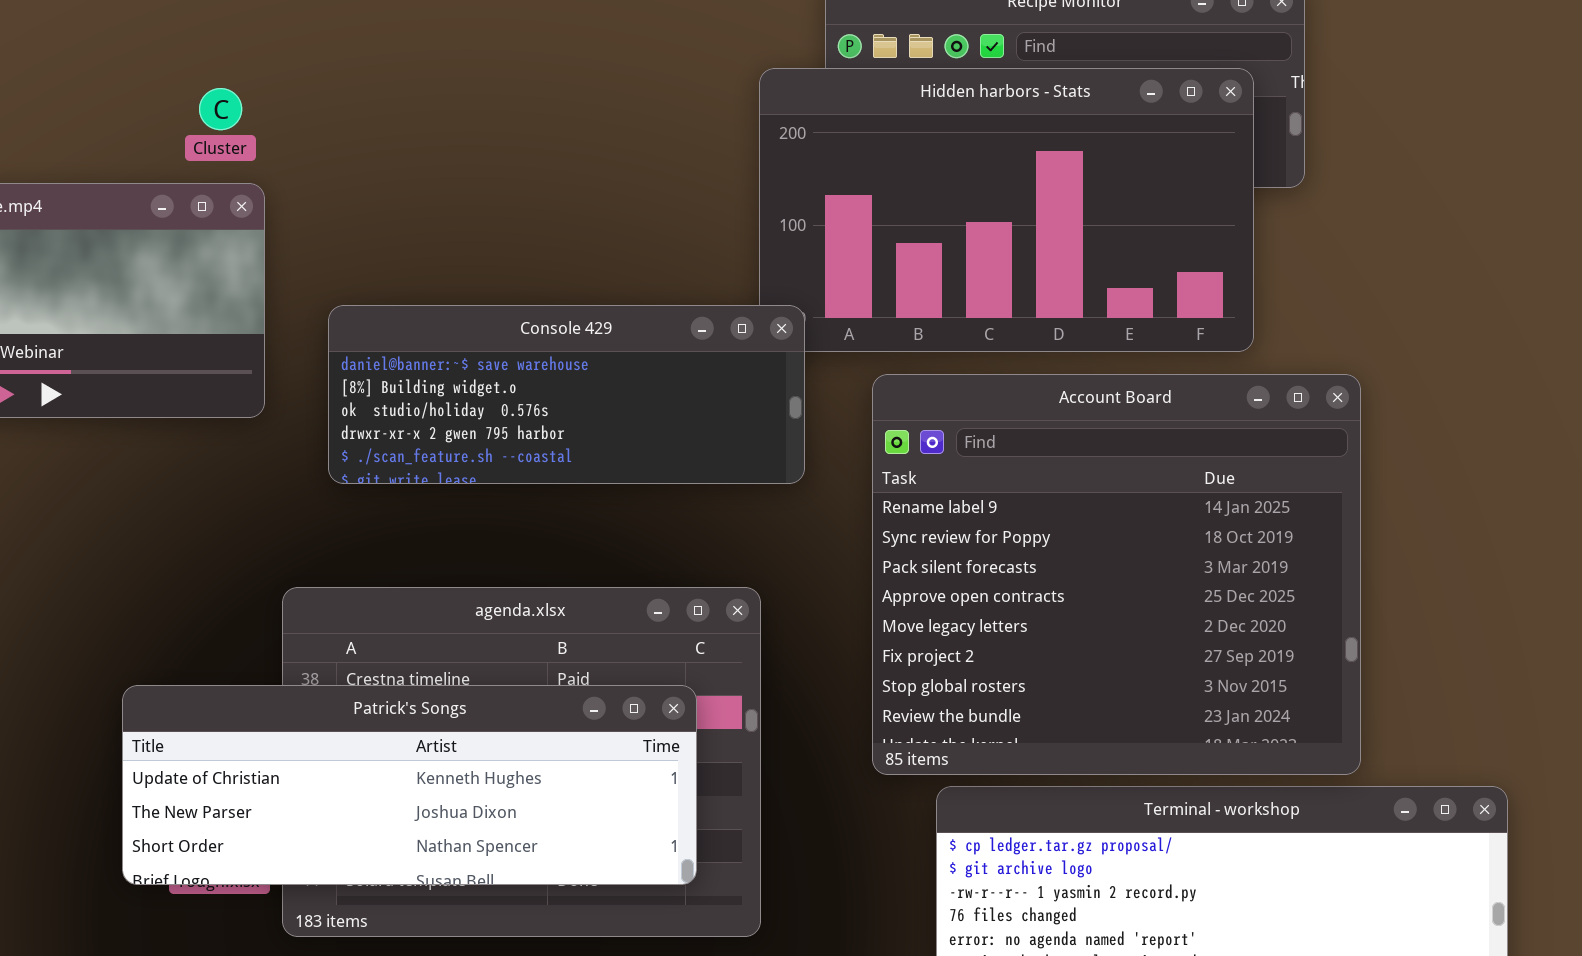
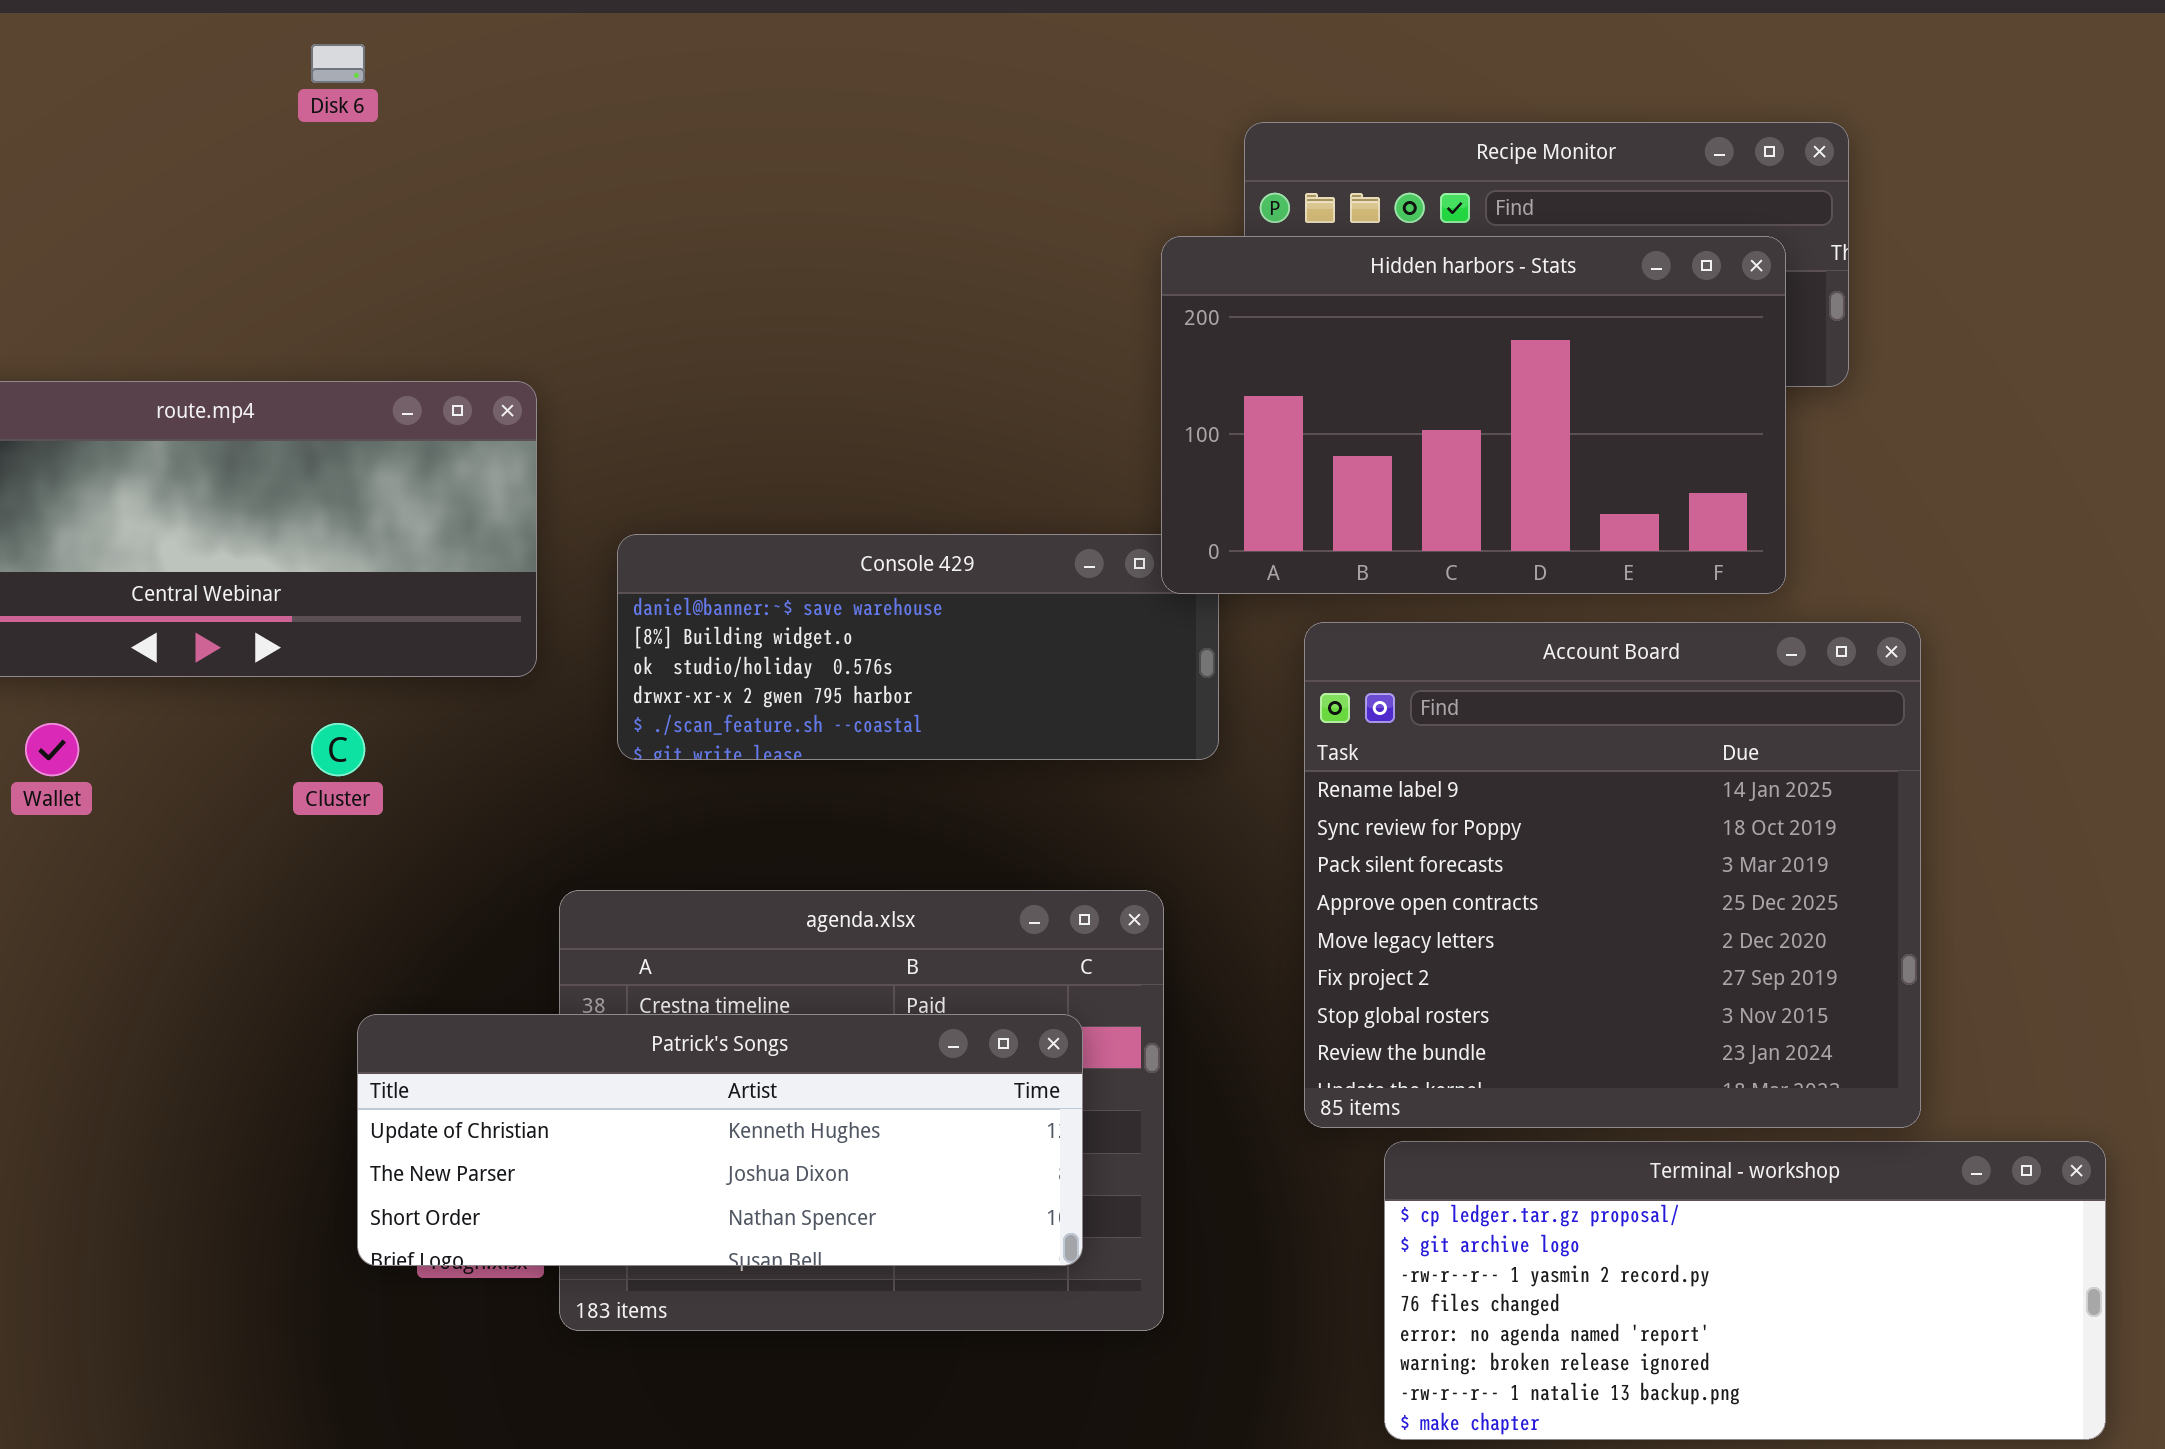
Hidden harbors - Stats: [759,68,1254,352] -> [1161,236,1786,594], raised
Cluster: [199,88,242,130] -> [311,723,365,776], moved

